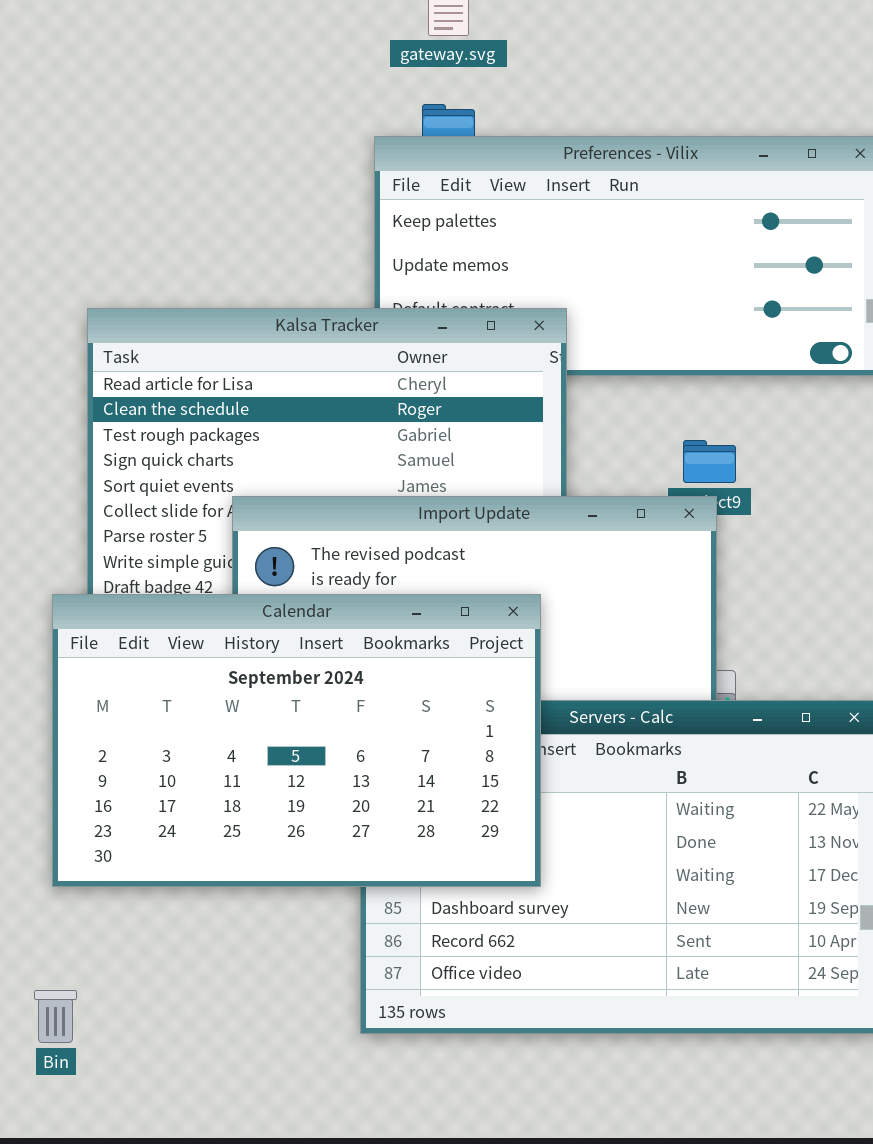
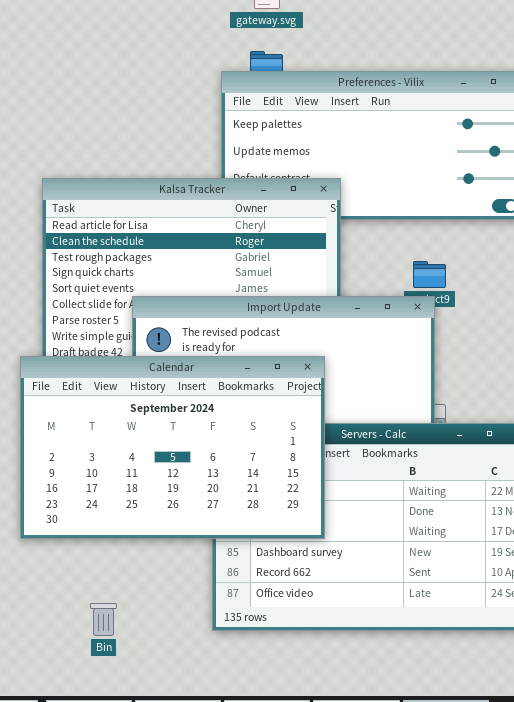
Bin: [34,990,77,1043] -> [90,603,117,636], moved

